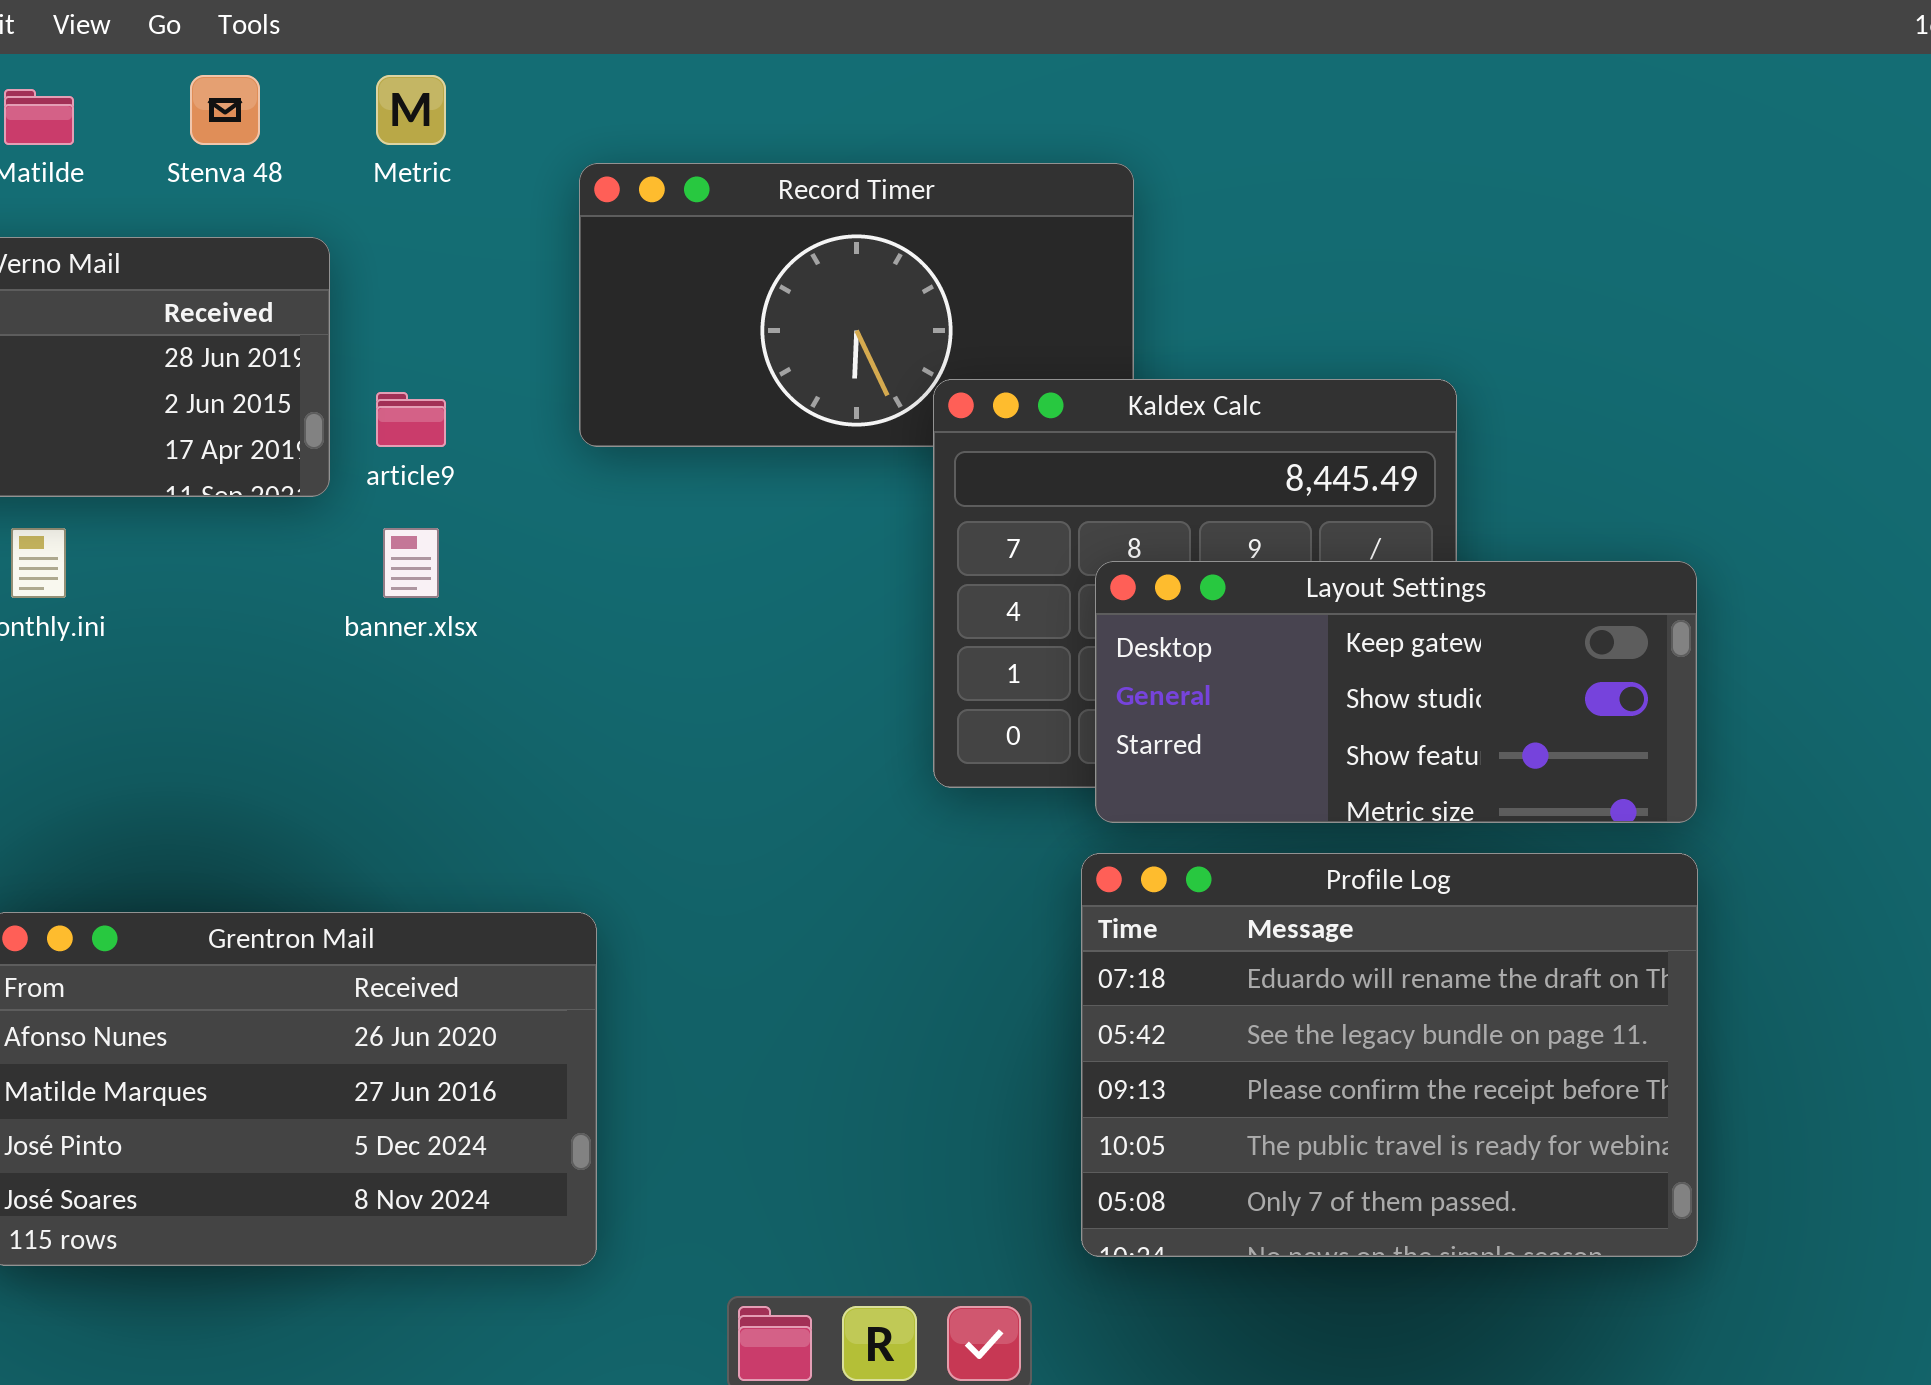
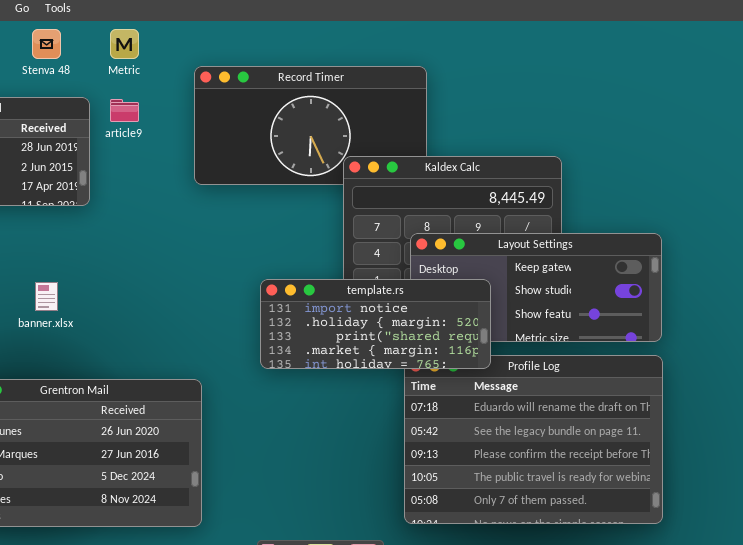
article9: [376,392,446,447] -> [110,99,139,122], moved
banner.xlsx: [383,528,439,598] -> [35,282,58,311], moved
template.rs: none -> [260,279,491,369], opened

